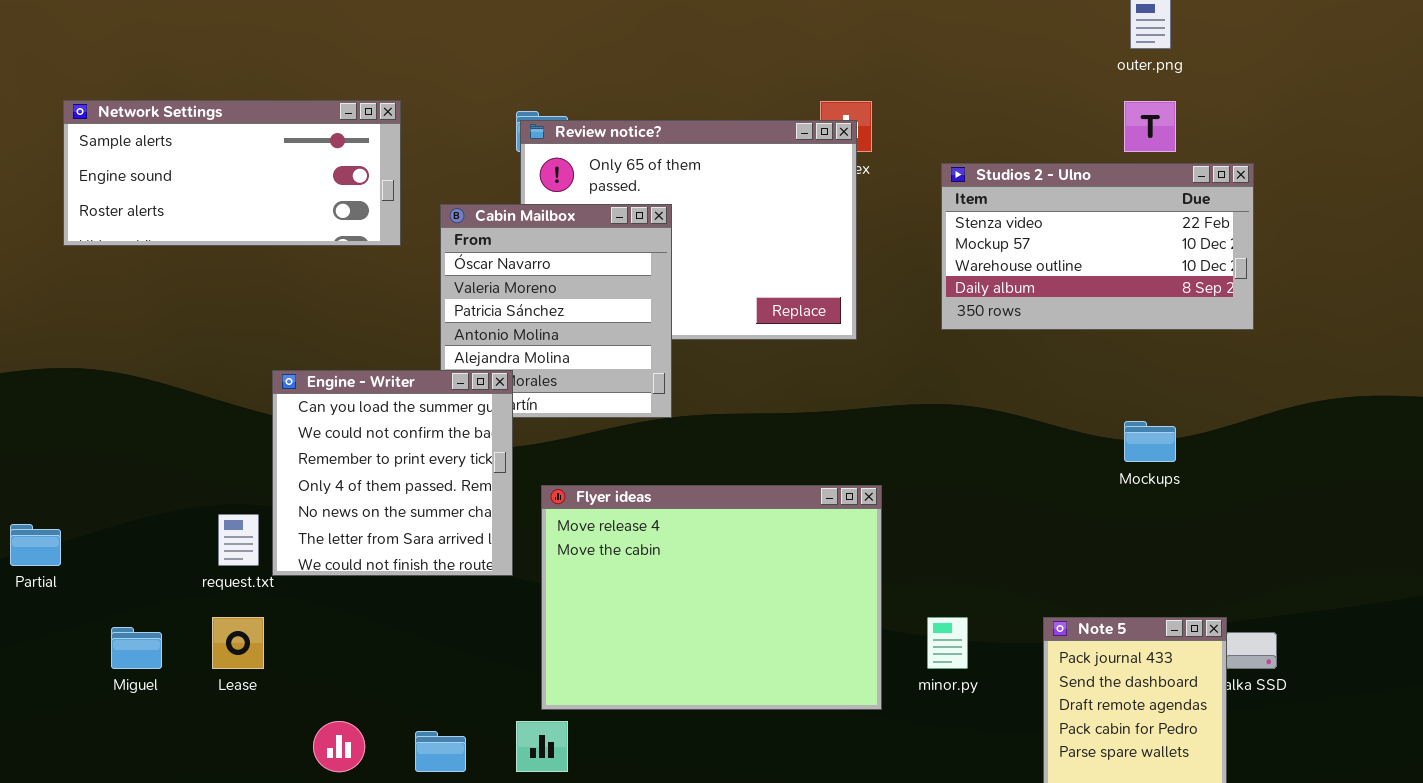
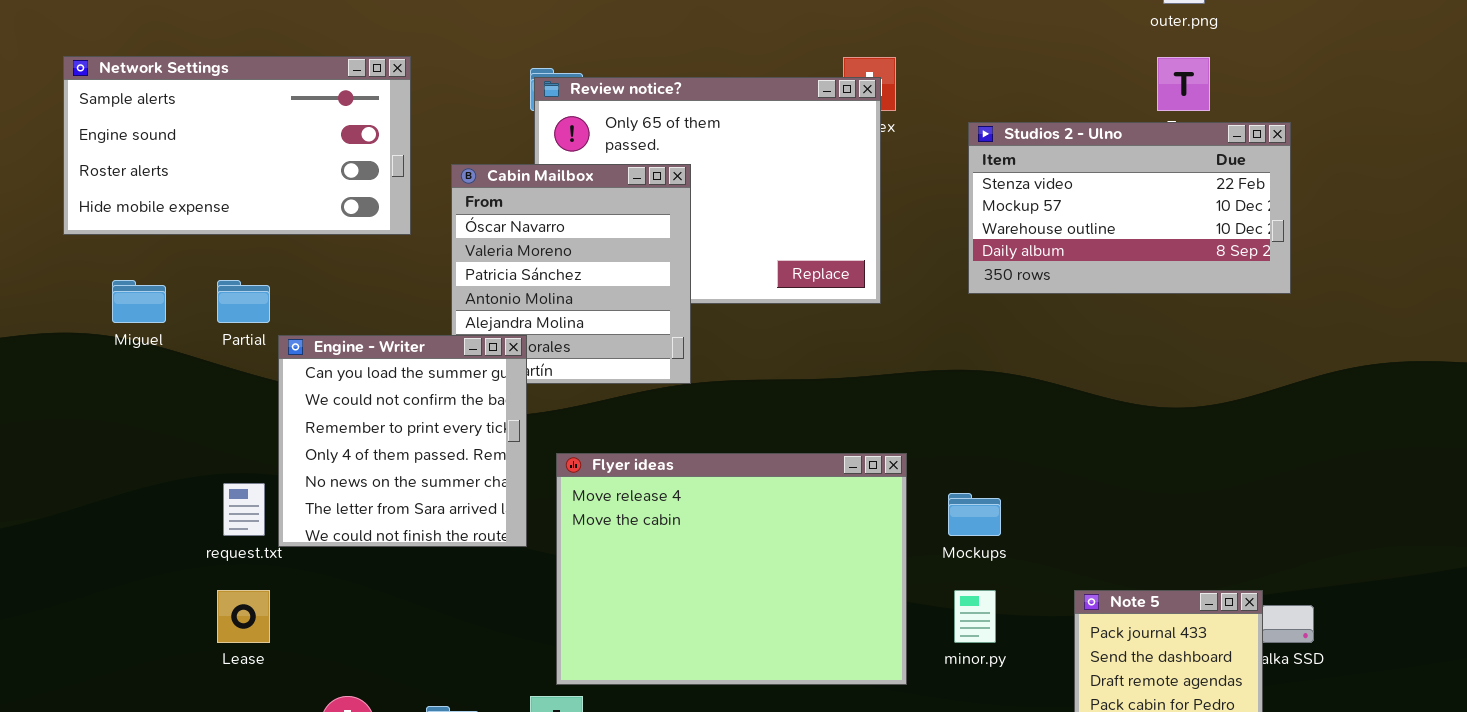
Network Settings: [63,100,401,246] -> [63,56,411,235], resized
Mockups: [1124,421,1176,462] -> [948,493,1001,536], moved
Partial: [10,524,61,566] -> [217,280,270,323], moved
Miguel: [111,627,162,669] -> [112,280,166,323], moved

